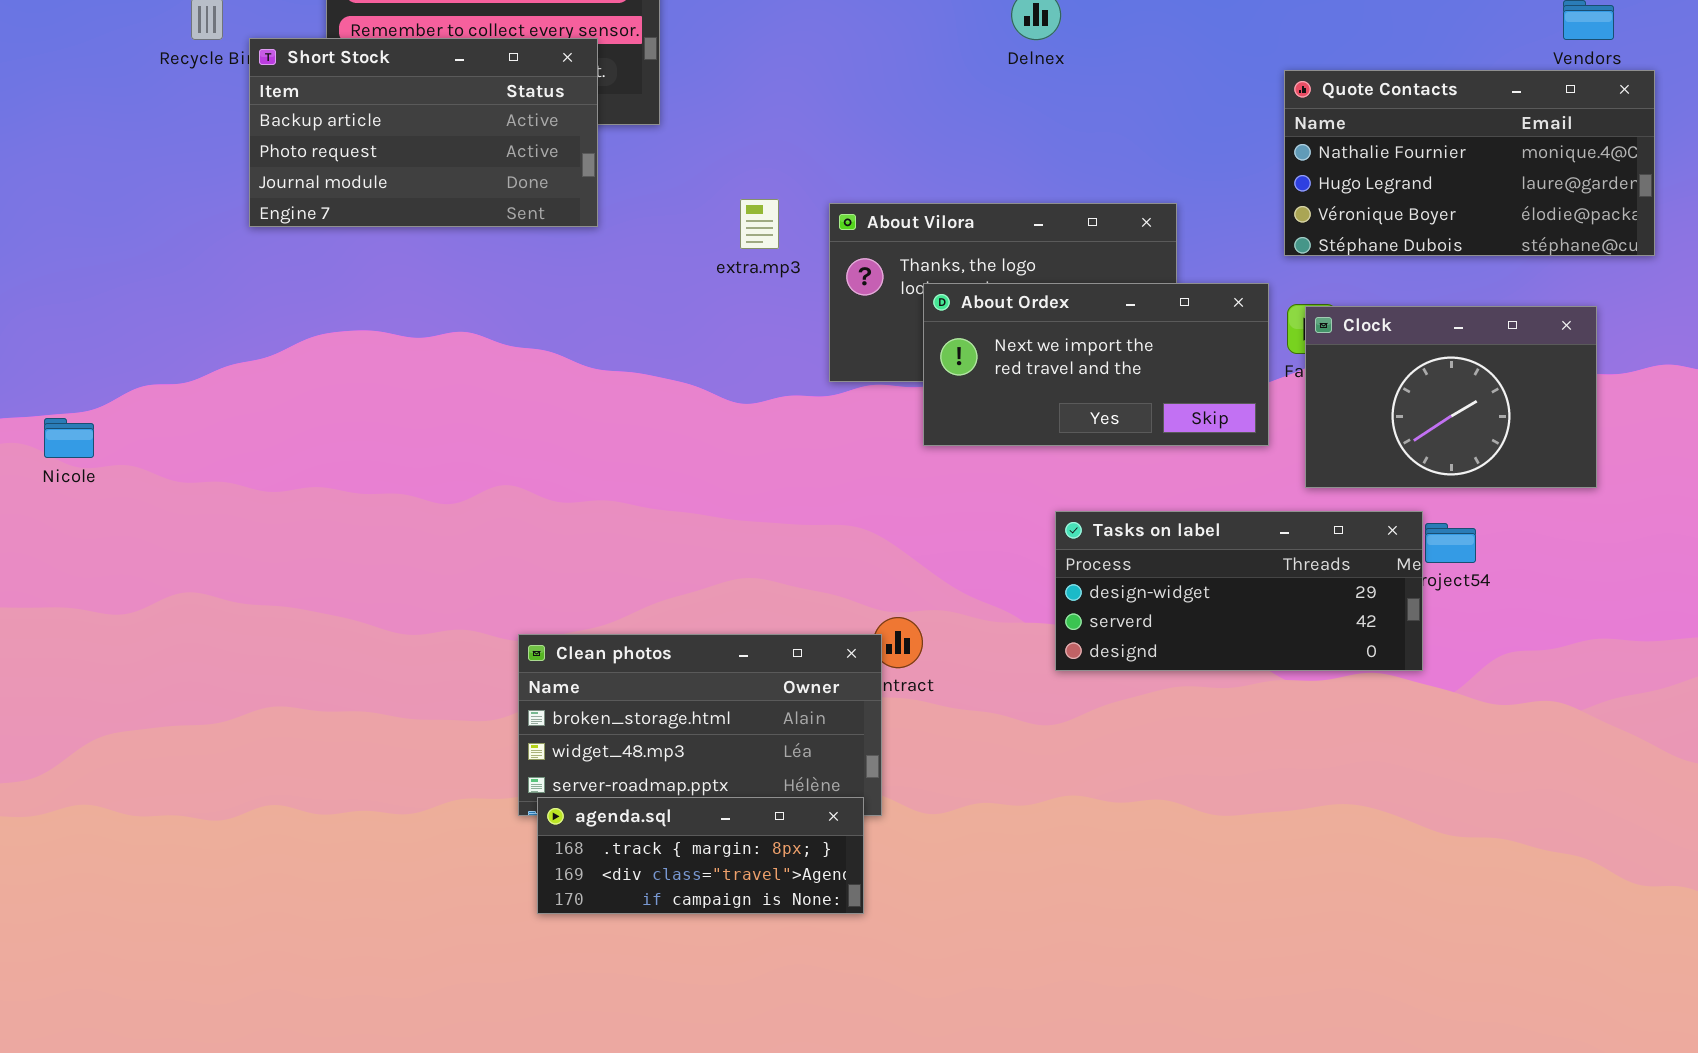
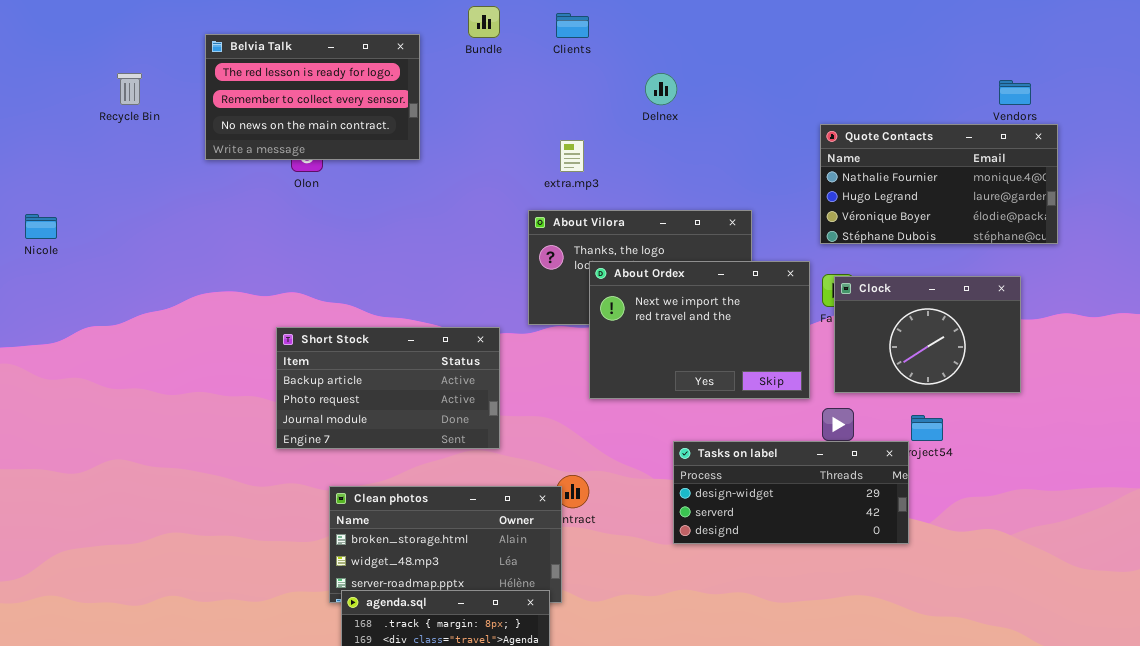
Short Stock: [249,38,598,227] -> [276,327,500,449], moved
extra.mp3: [740,199,779,249] -> [560,140,584,172], moved
About Ordex: [923,283,1269,446] -> [589,261,810,399], resized
Nicole: [44,418,94,458] -> [25,214,57,239], moved
Tasks on label: [1055,511,1423,671] -> [673,441,909,544], moved

